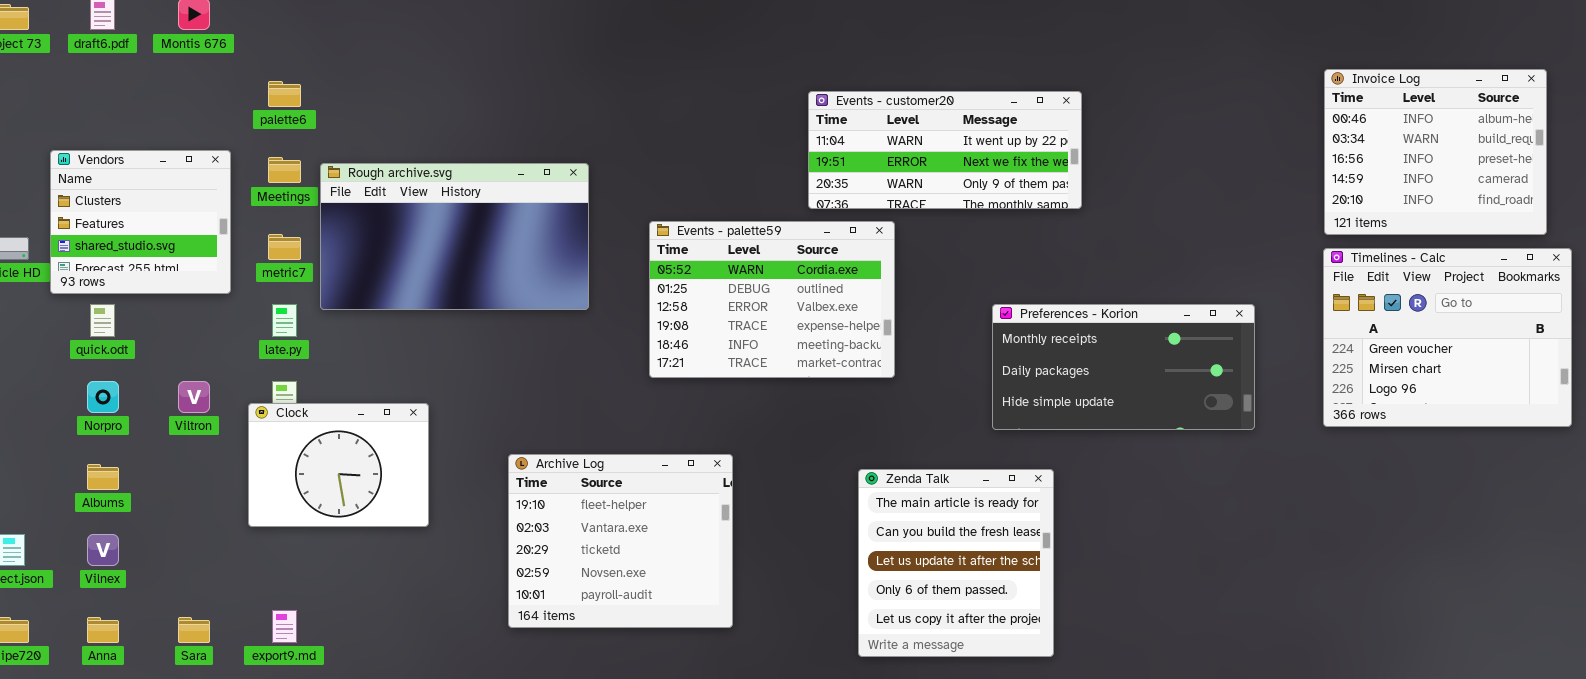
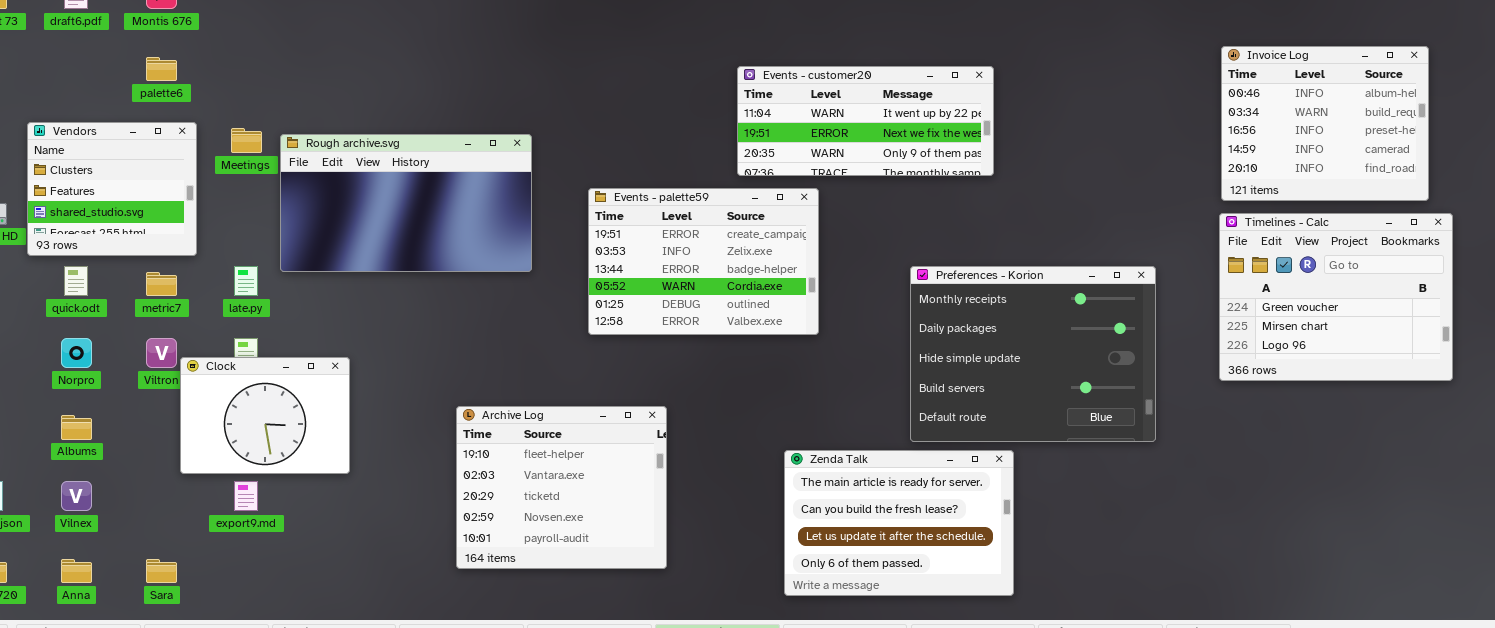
palette6: [268,81,301,107] -> [146,57,177,81], moved
Events - palette59: [649,221,895,378] -> [588,188,819,335], scrolled up 3 rows
metric7: [268,234,301,260] -> [146,272,177,296], moved
Preferences - Korion: [992,304,1255,430] -> [910,266,1156,442], resized
Clock: [248,403,429,527] -> [180,357,350,474], moved
Zenda Talk: [858,469,1054,657] -> [784,450,1014,596], resized
export9.md: [272,610,297,643] -> [234,481,258,511], moved

